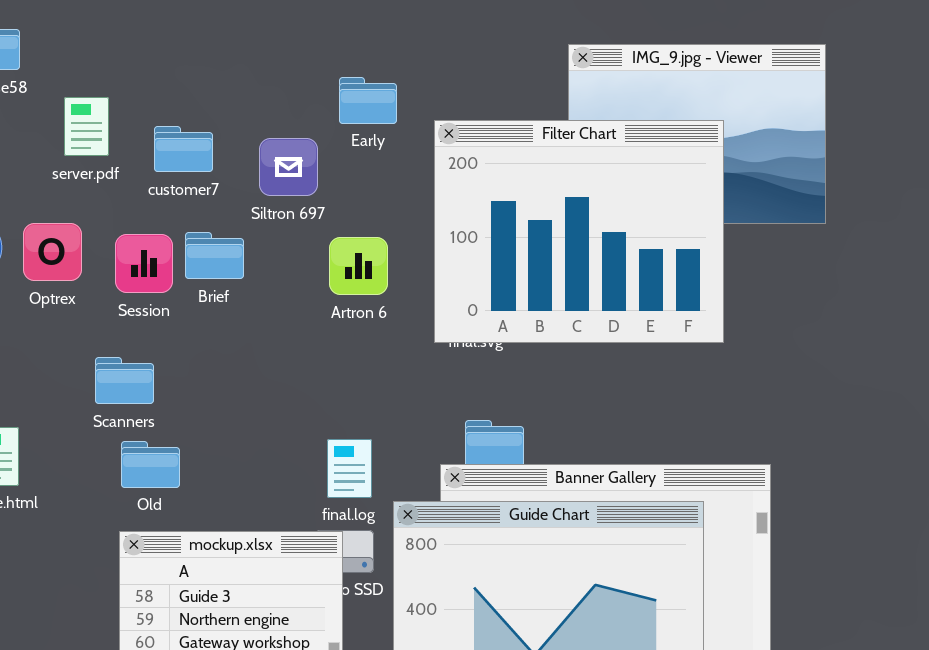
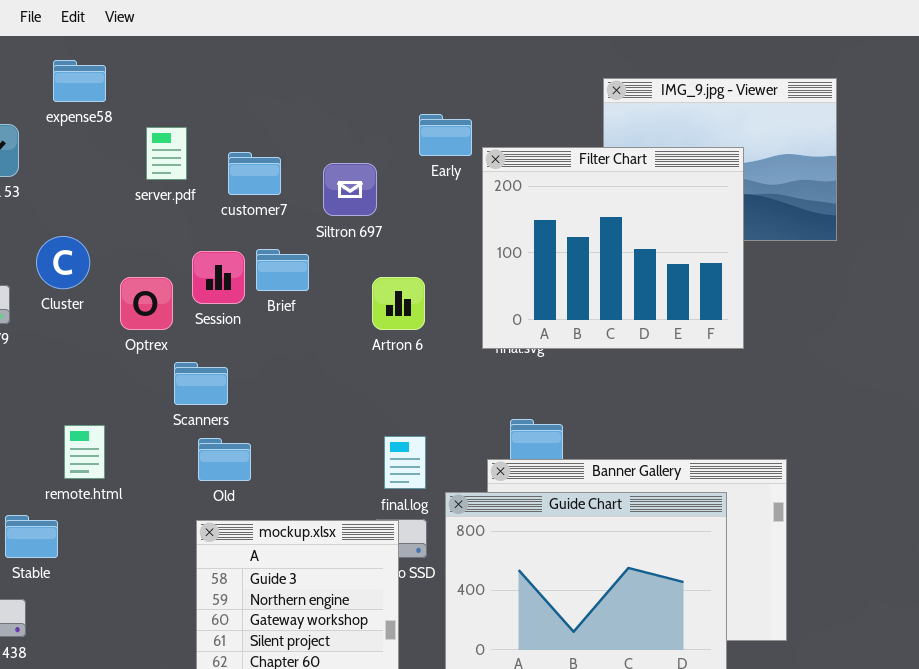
Early: [339,77,397,124] -> [419,114,472,156], moved
Optrex: [23,223,82,281] -> [120,277,173,330], moved
Artron 6: [329,237,388,295] -> [372,277,425,330], moved

